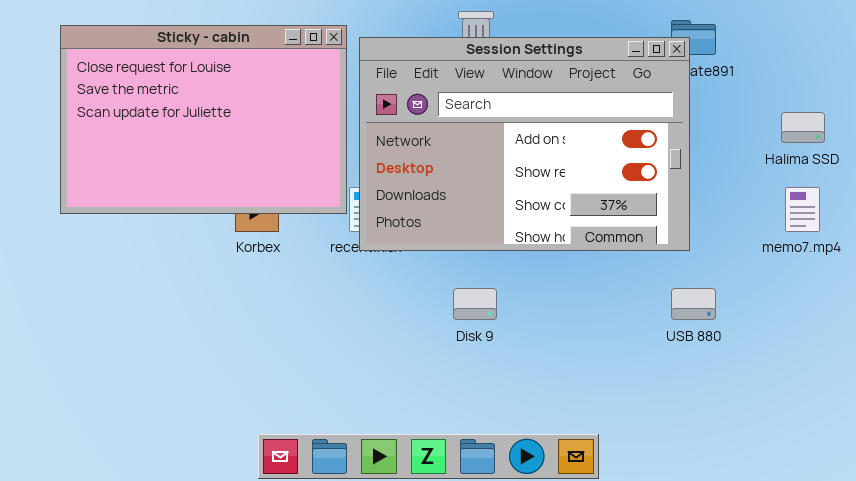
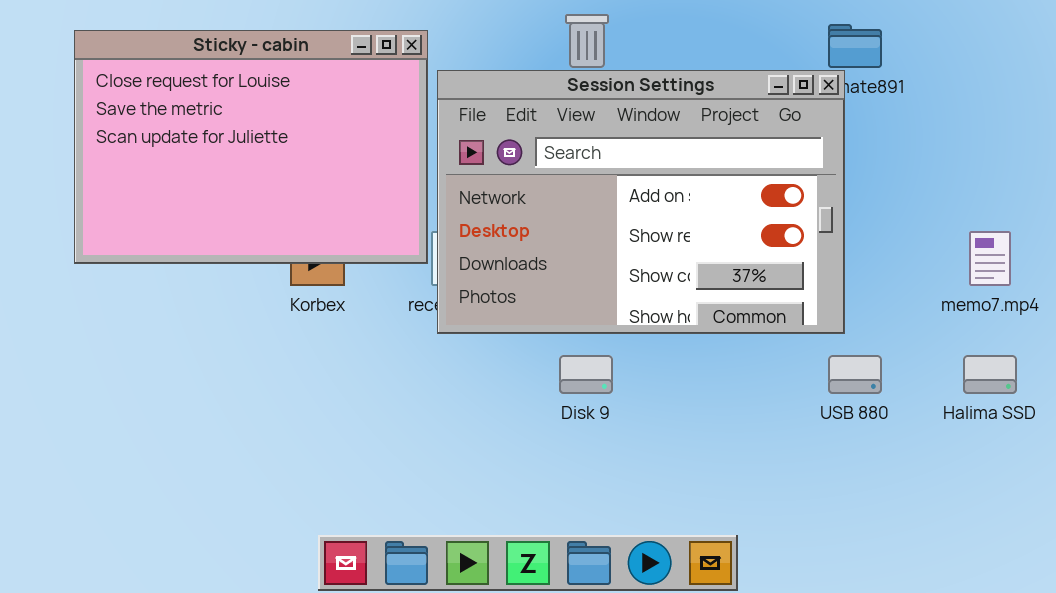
Session Settings: [359,37,690,251] -> [437,70,845,334], moved
Halima SSD: [781,112,825,143] -> [963,355,1017,394], moved

